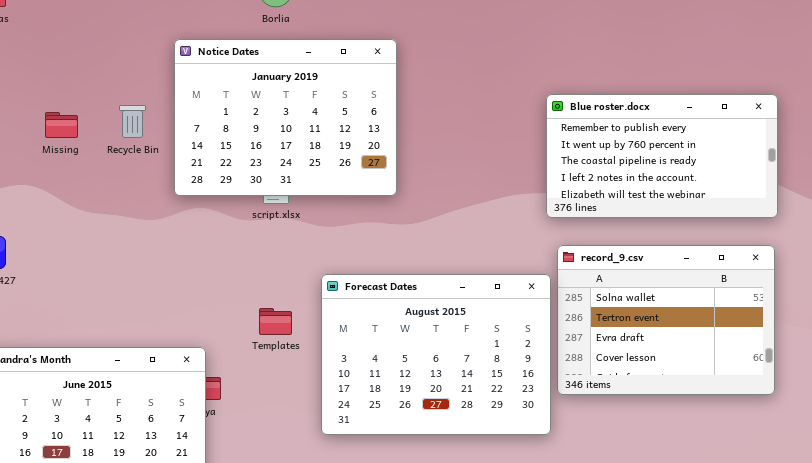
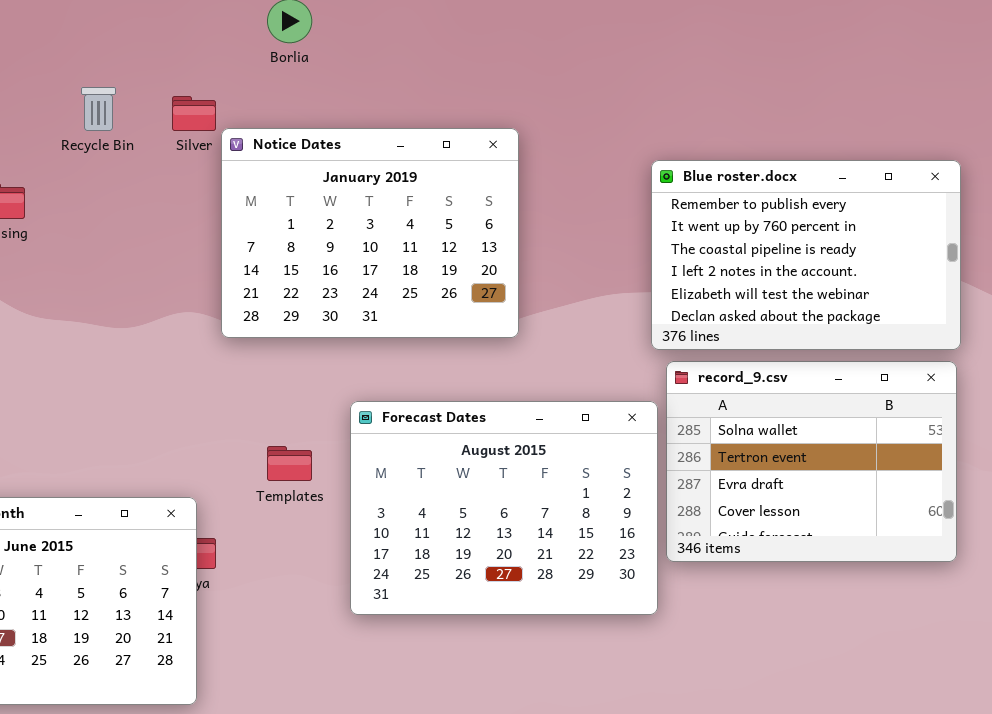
Notice Dates: [174,39,397,196] -> [221,128,519,338], moved
Blue roster.docx: [546,94,778,218] -> [651,160,961,350], resized
Recycle Bin: [119,105,146,138] -> [81,87,116,131], moved

